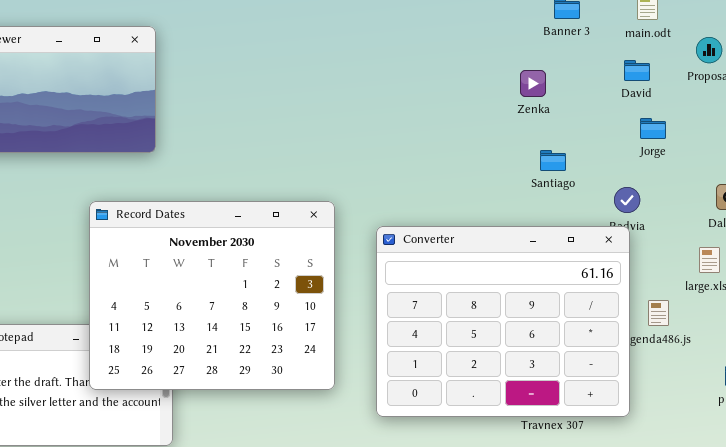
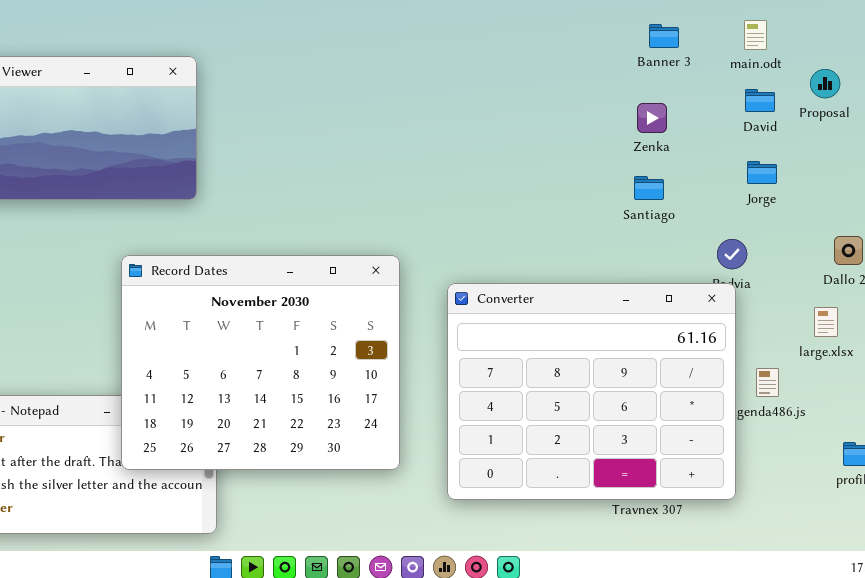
David: [624,60,650,81] -> [745,89,775,112], moved
Zenka: [520,70,546,97] -> [637,103,667,133], moved
Santiago: [540,150,566,171] -> [634,176,664,200], moved

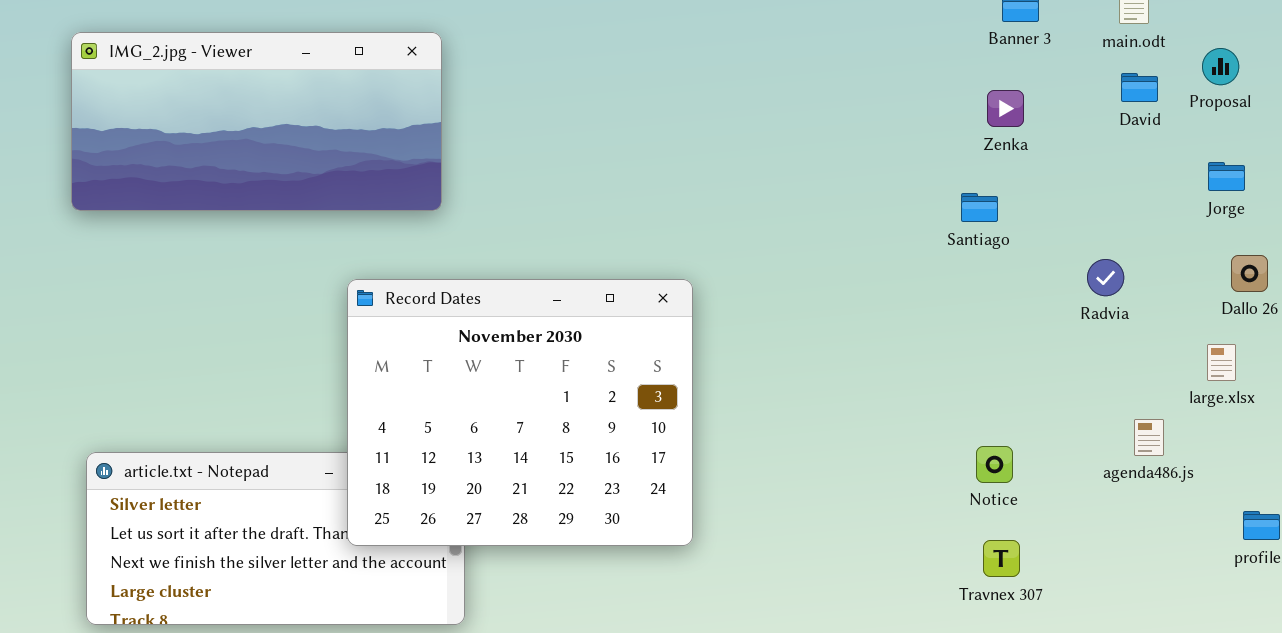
Jorge: [747,161,777,184] -> [1208,162,1245,191], moved
Santiago: [634,176,664,200] -> [961,193,998,222], moved
Converter: [447,283,736,500] -> none, closed

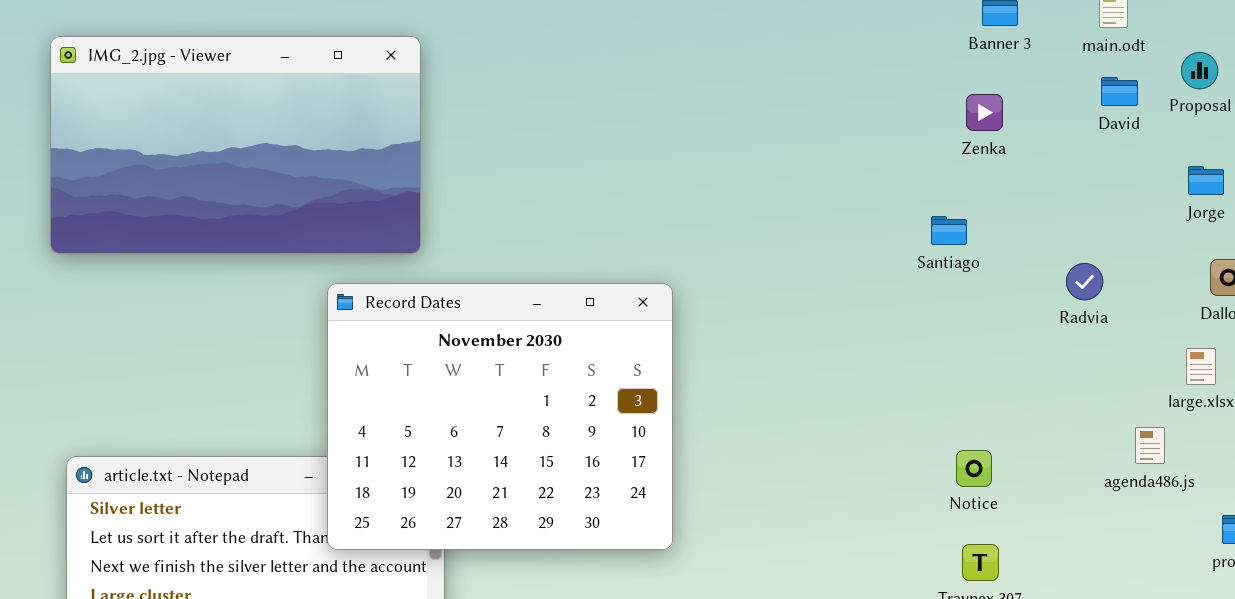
IMG_2.jpg - Viewer: [71,32,442,211] -> [50,36,421,254], resized
Santiago: [961,193,998,222] -> [931,216,967,245], moved
agenda486.js: [1134,419,1164,456] -> [1135,427,1165,464], moved

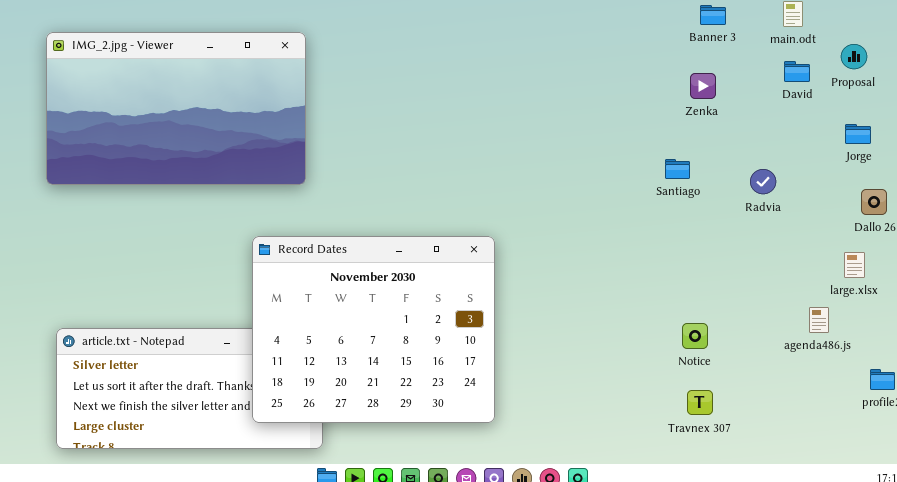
Radvia: [1066,263,1103,300] -> [750,169,776,194], moved
Record Dates: [327,283,673,550] -> [252,236,495,423], moved

